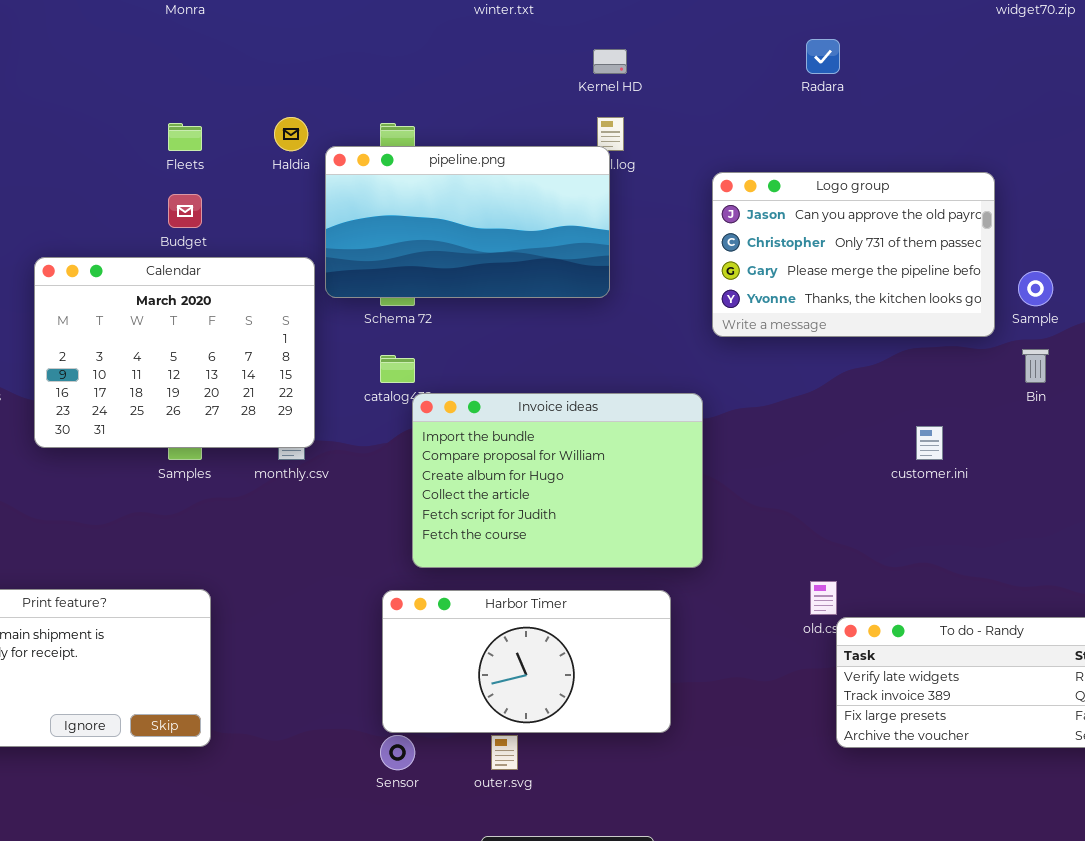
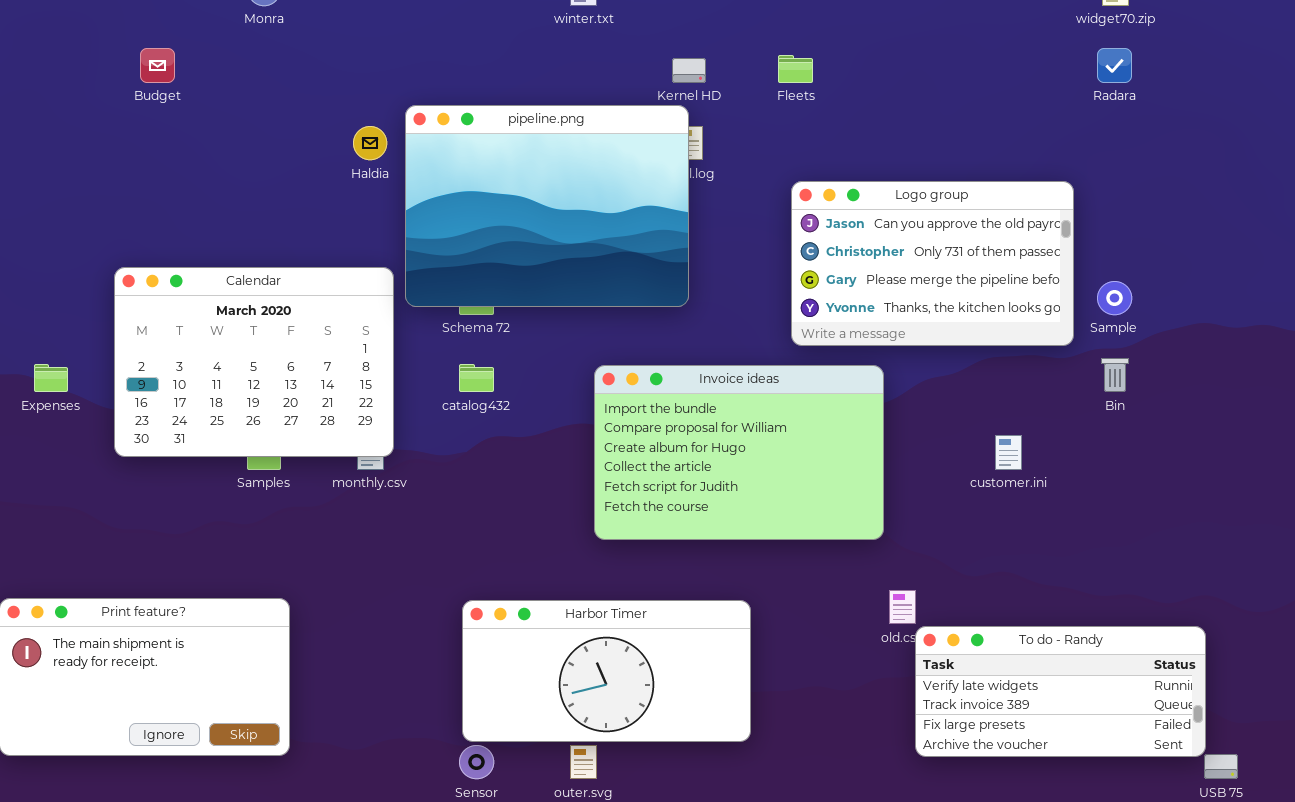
Radara: [806,39,840,74] -> [1097,48,1132,83], moved
Fleets: [168,123,202,151] -> [778,55,813,83], moved
pipeline.png: [325,146,610,298] -> [405,105,689,307], resized
Budget: [168,194,202,228] -> [140,48,175,83], moved
Invoice ideas: [412,393,703,568] -> [594,365,884,540], moved

